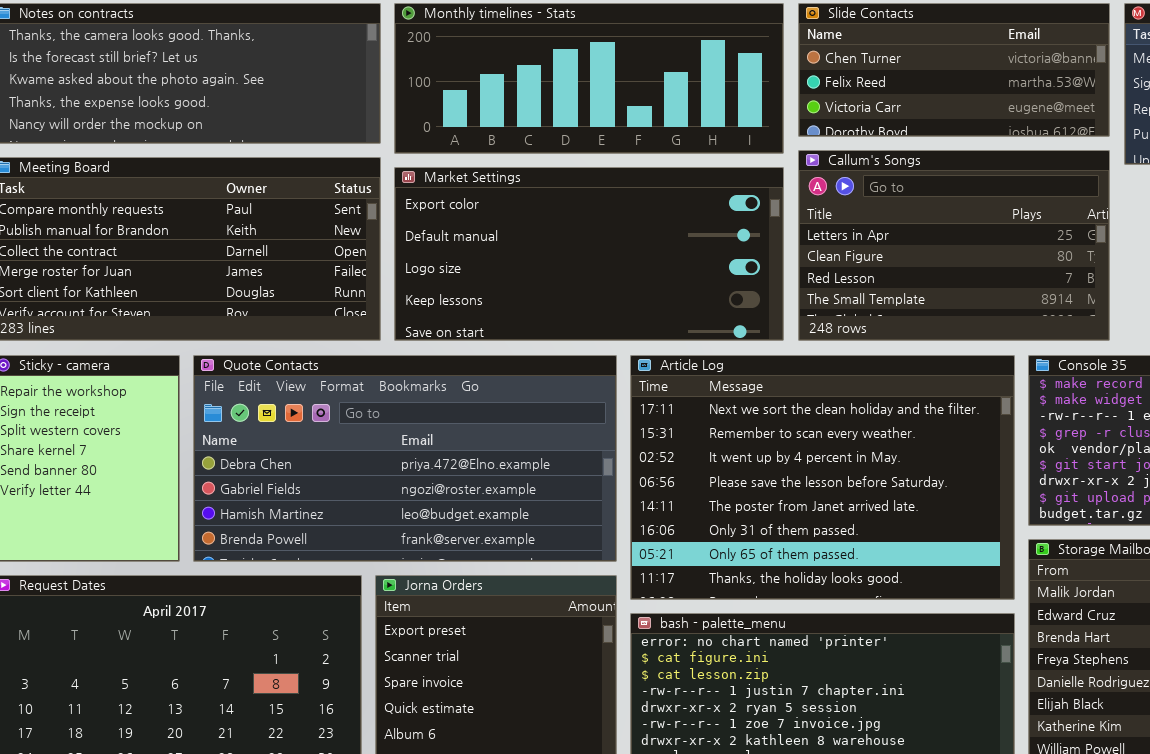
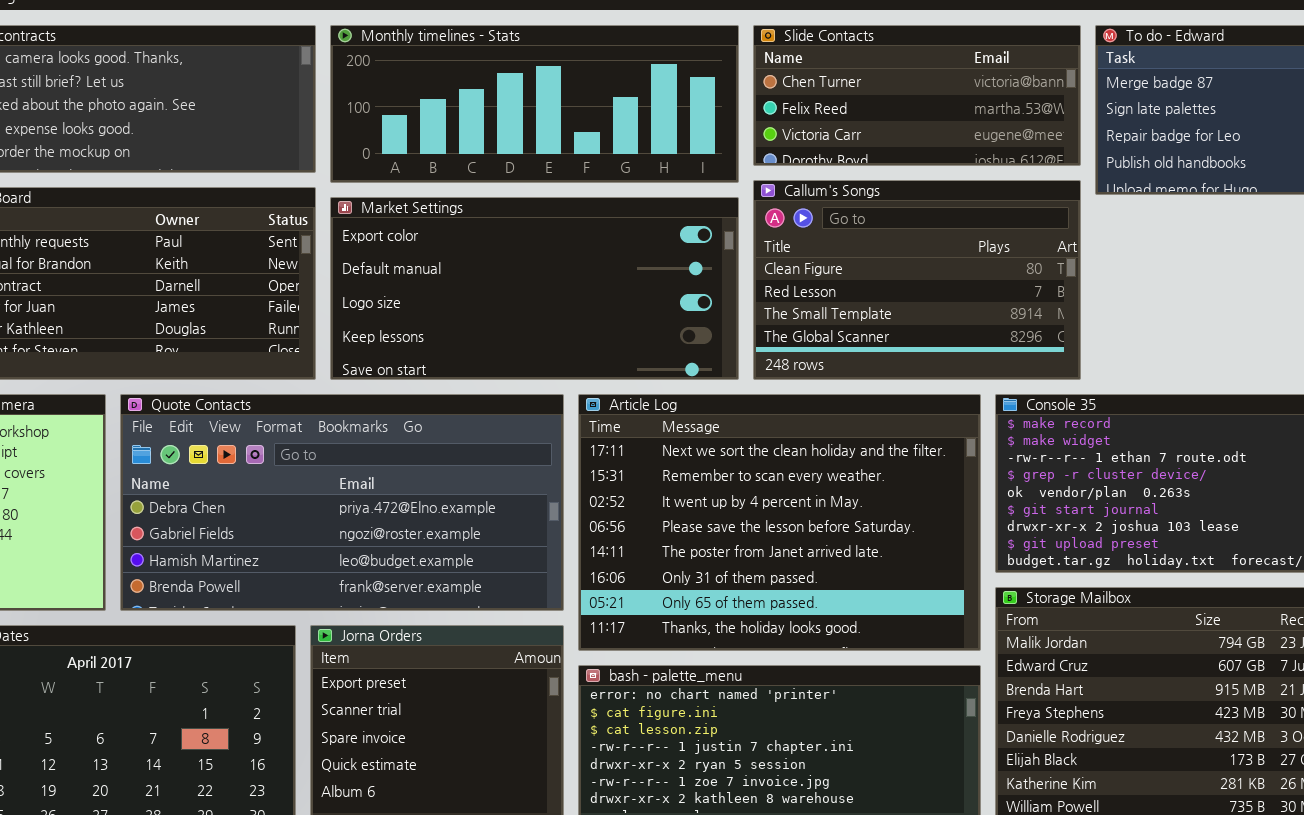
Callum's Songs: [798,150,1110,341] -> [753,180,1081,380], scrolled down 1 row

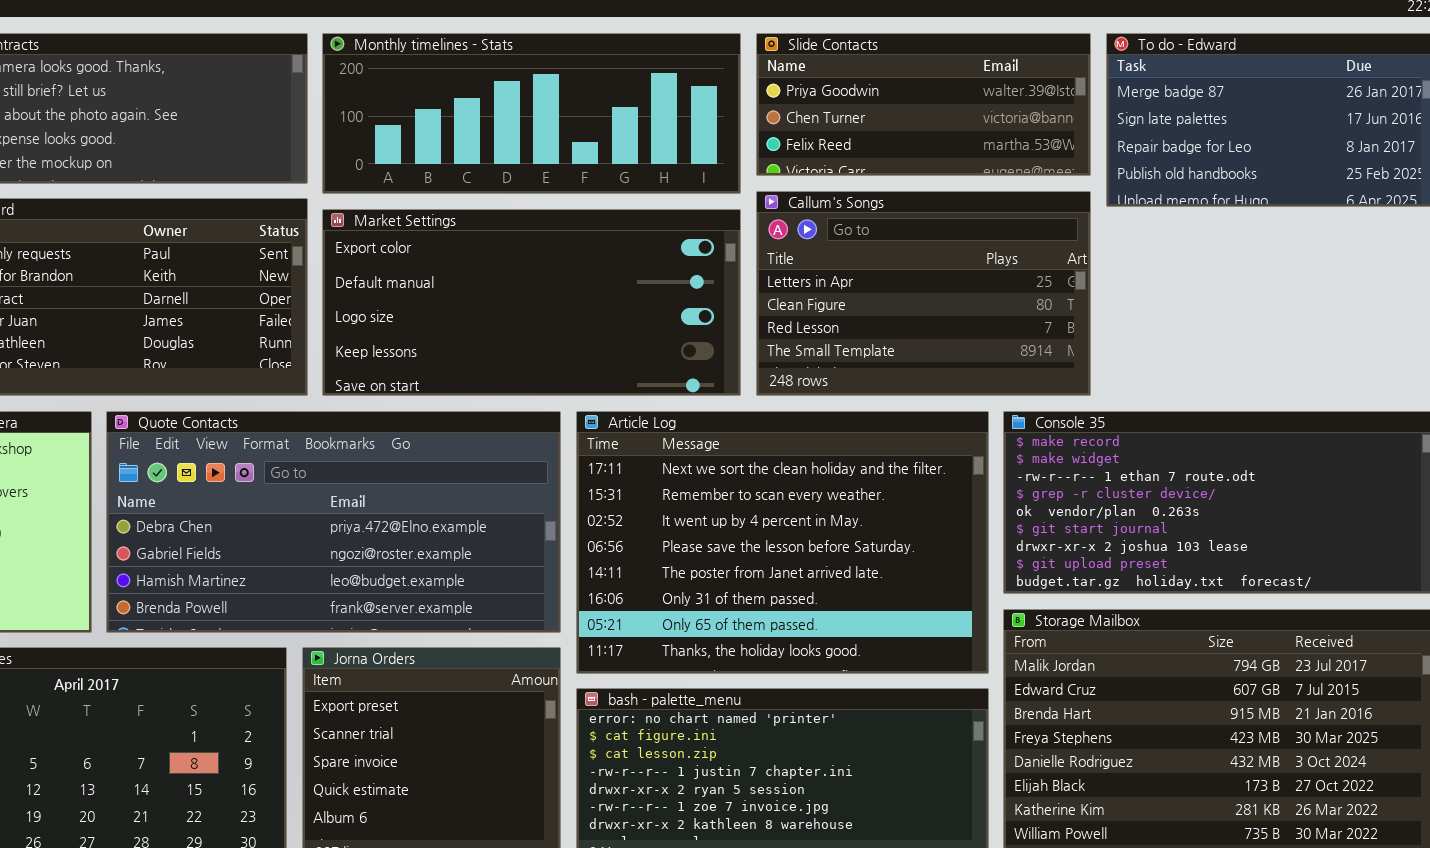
Slide Contacts: [753,25,1081,166] -> [756,33,1091,176], scrolled up 1 row
Callum's Songs: [753,180,1081,380] -> [756,191,1091,396], scrolled up 1 row

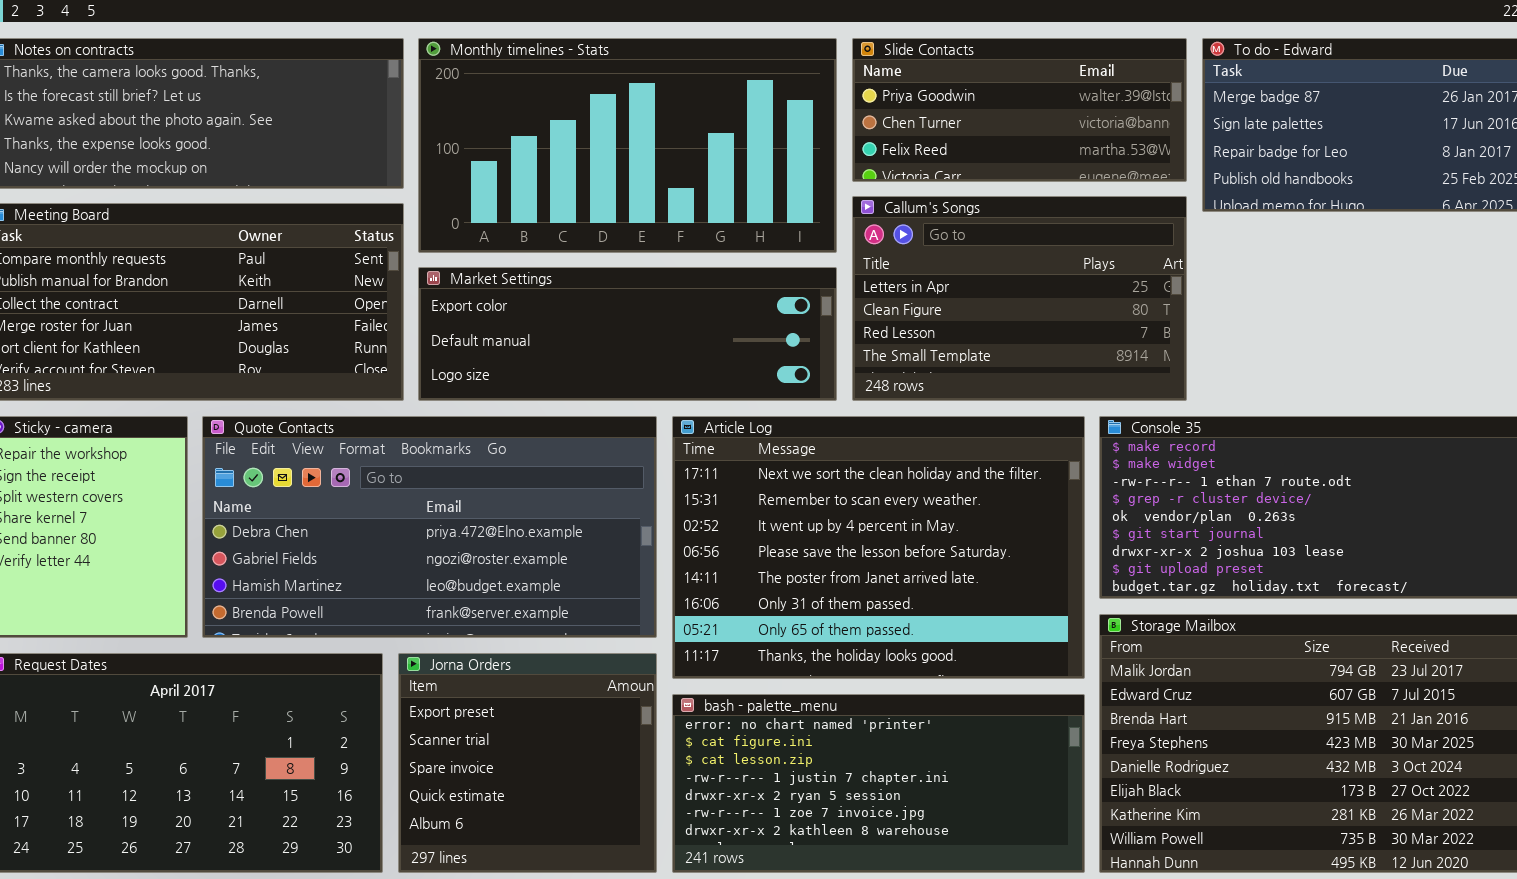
Monthly timelines - Stats: [322,33,741,194] -> [418,38,837,253], resized
Market Settings: [322,209,741,396] -> [418,267,837,401], resized

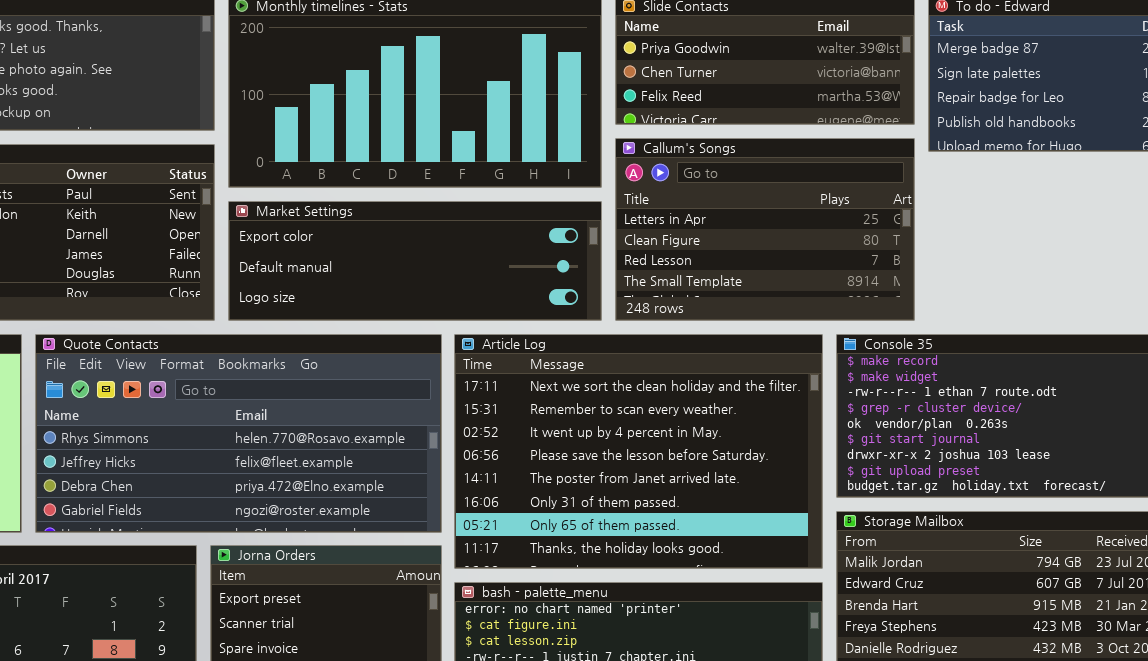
Quote Contacts: [202,416,657,638] -> [35,334,442,533], scrolled up 2 rows

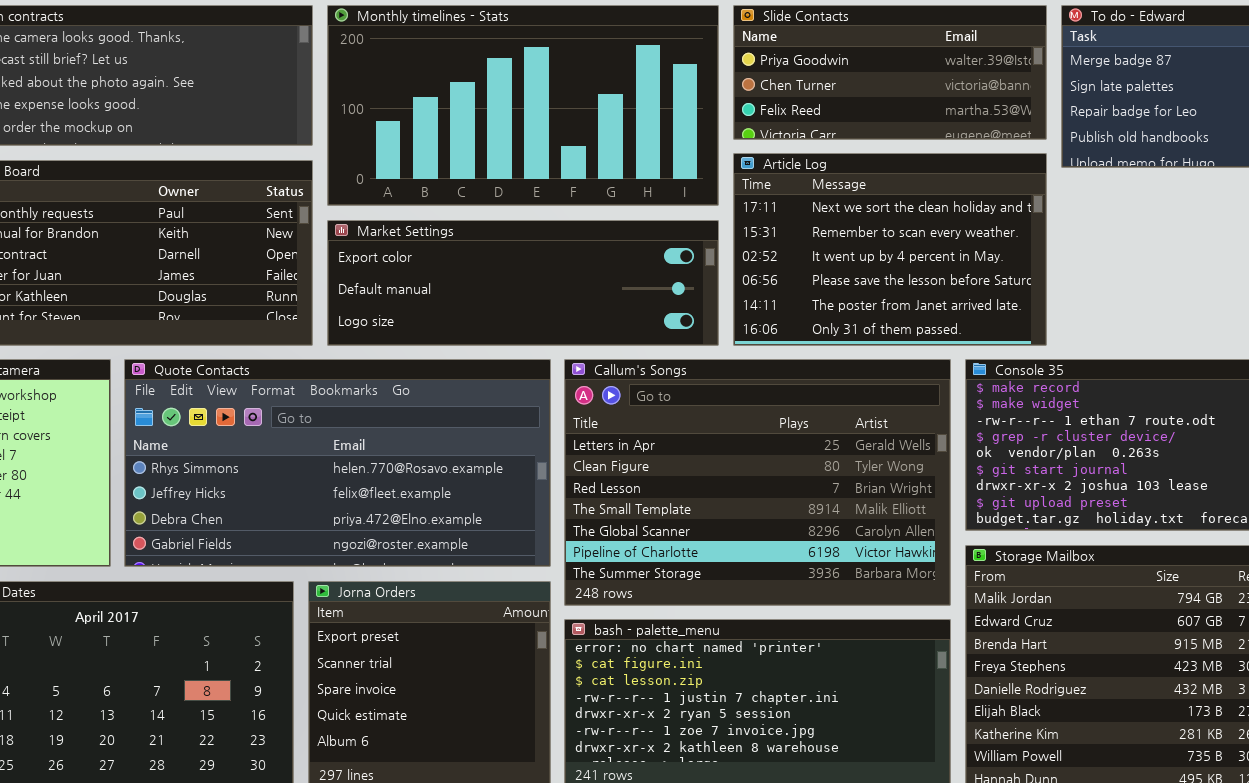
Callum's Songs: [615,138,915,321] -> [564,359,951,606], moved, resized
Article Log: [454,334,823,569] -> [733,153,1047,346], moved, resized

